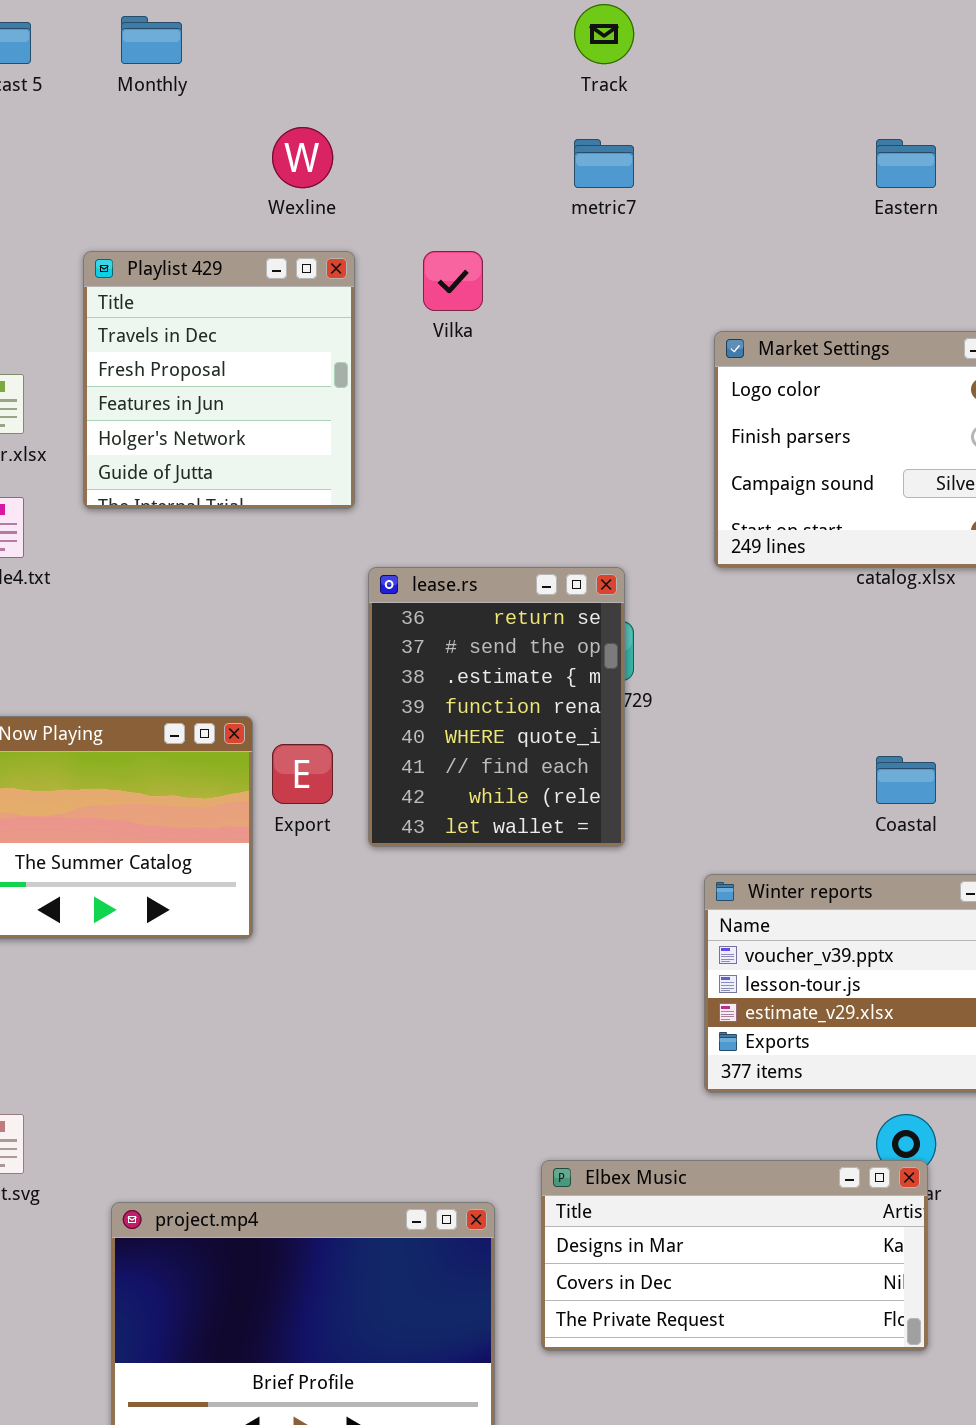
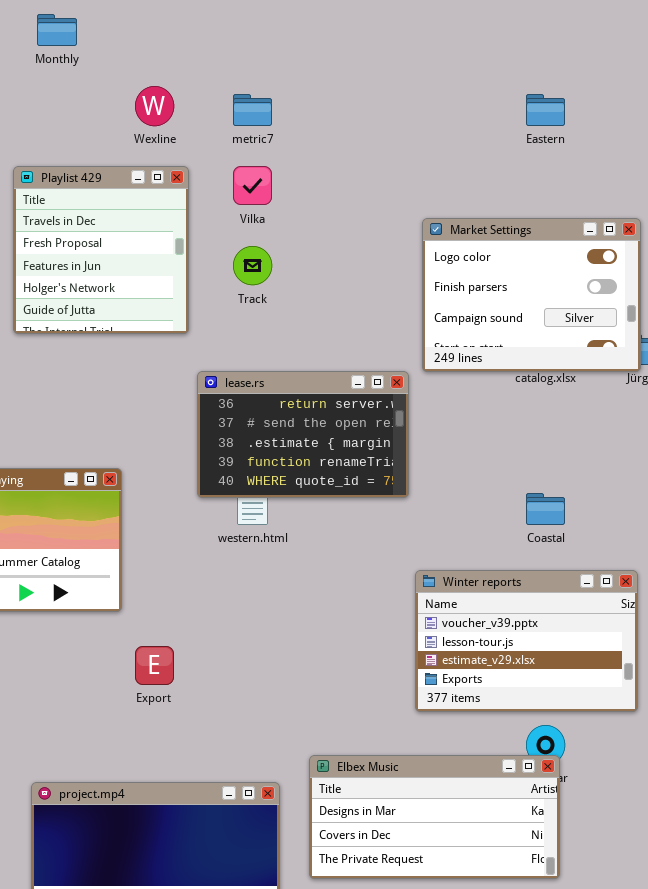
Track: [574,4,634,64] -> [233,246,272,285], moved
metric7: [574,139,634,188] -> [233,94,272,126], moved
lease.rs: [368,567,625,847] -> [197,371,409,498], resized
Export: [272,744,333,804] -> [135,646,174,685], moved

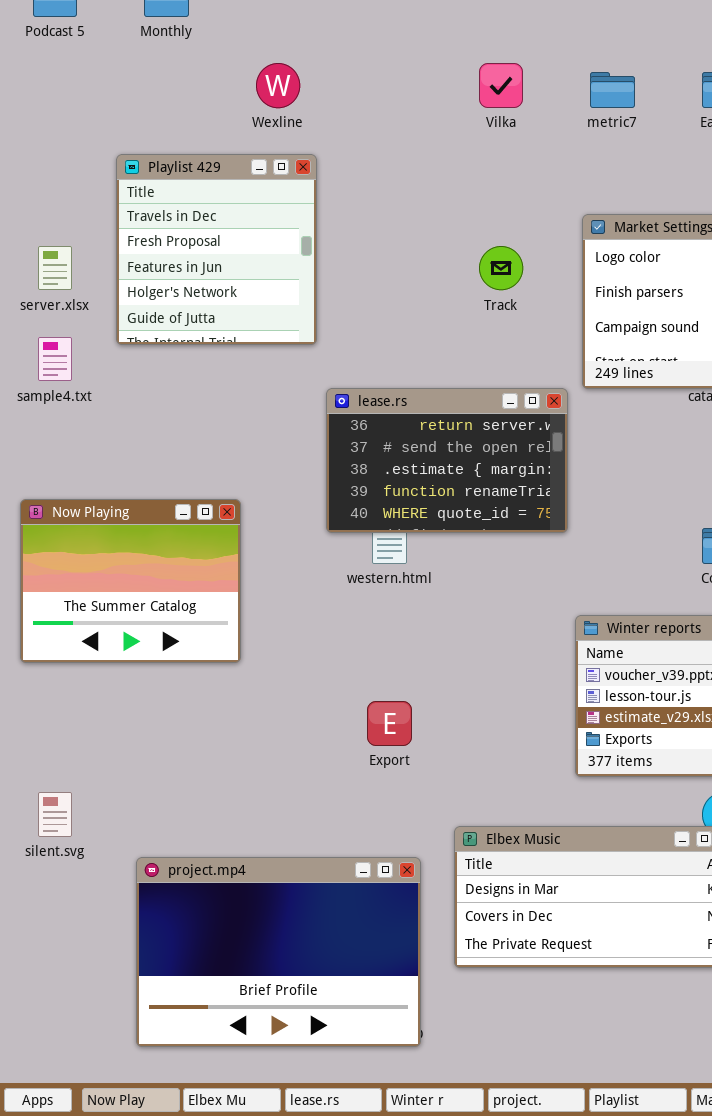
metric7: [233,94,272,126] -> [590,72,635,108], moved
Vilka: [233,166,272,205] -> [479,63,523,108], moved
Track: [233,246,272,285] -> [479,246,523,290], moved
Export: [135,646,174,685] -> [367,701,412,746], moved

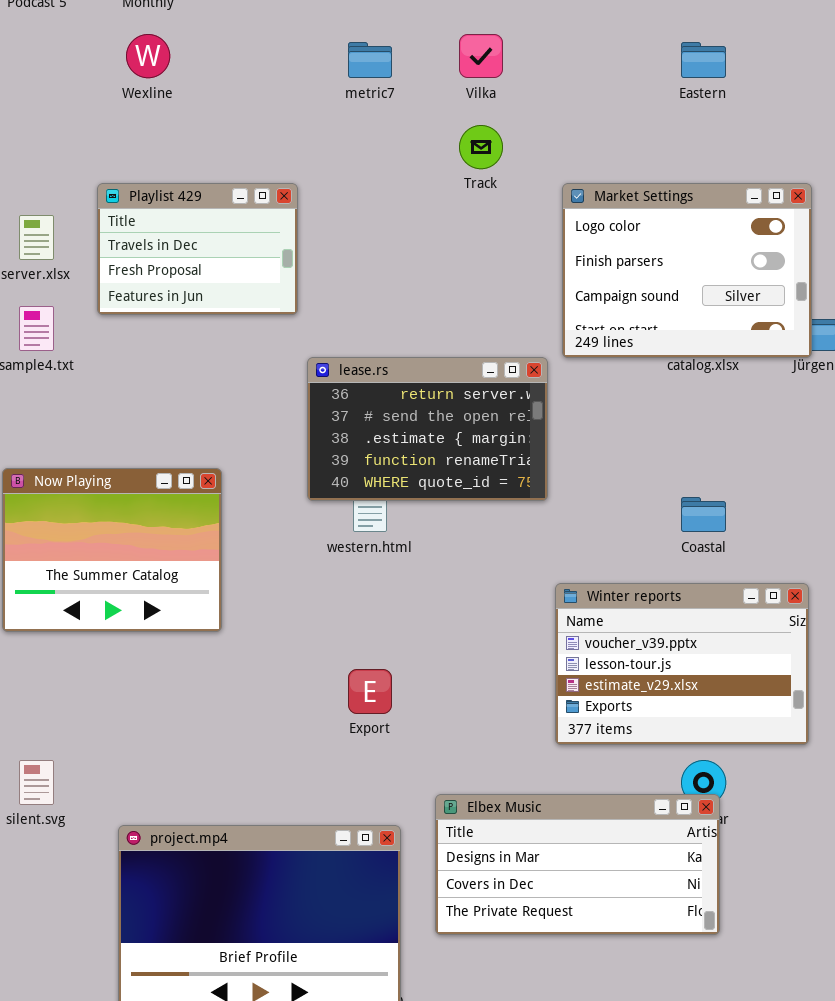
Wexline: [256,63,300,108] -> [126,34,170,78], moved
metric7: [590,72,635,108] -> [348,42,392,78], moved
Playlist 429: [116,154,317,345] -> [97,183,298,315], resized
Track: [479,246,523,290] -> [459,125,503,169], moved

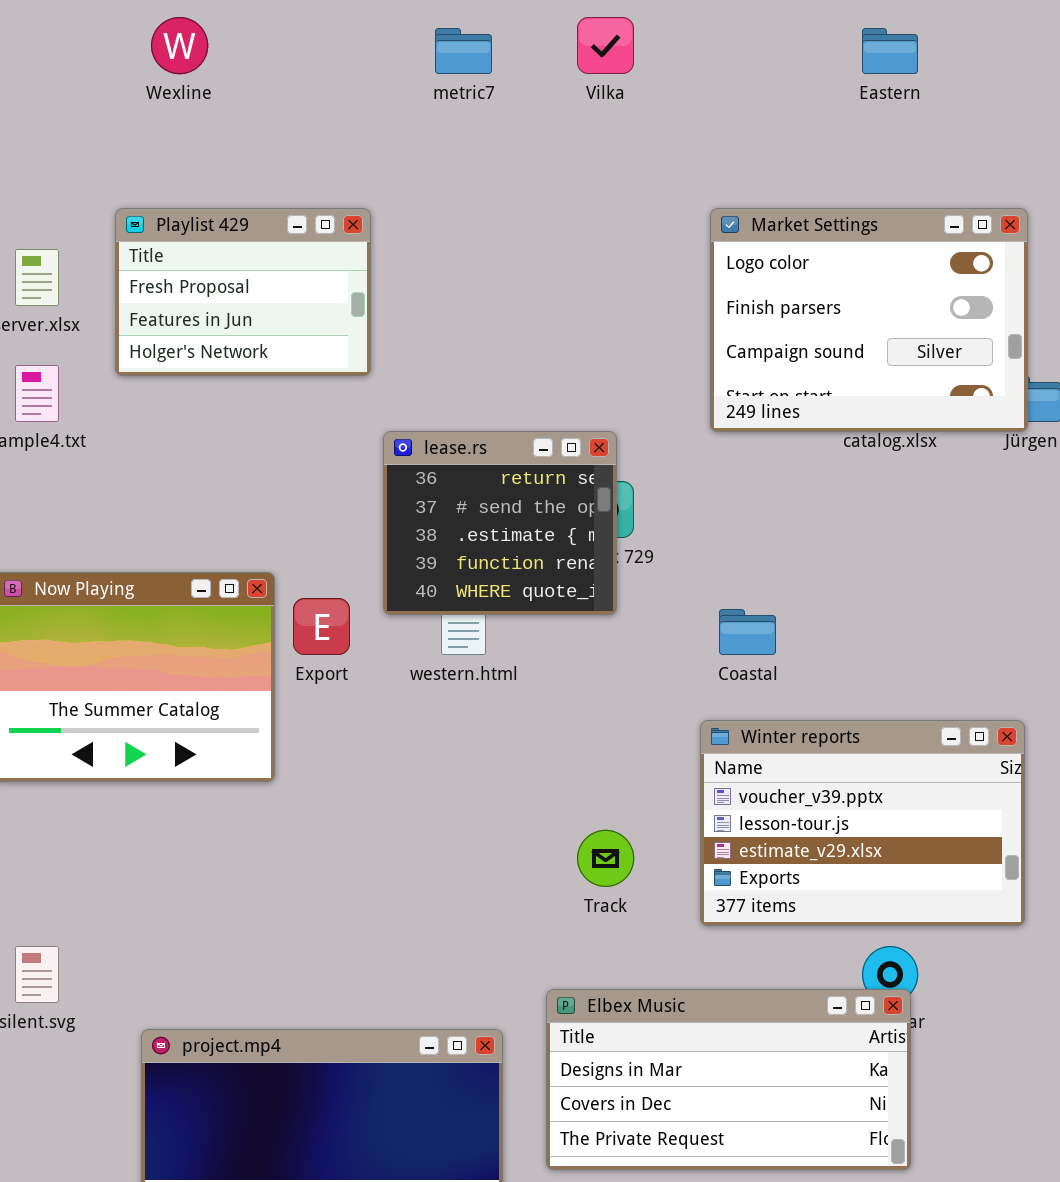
Track: [459,125,503,169] -> [577,830,634,887], moved
Playlist 429: [97,183,298,315] -> [115,208,371,376], scrolled down 1 row
lease.rs: [307,357,548,501] -> [383,431,617,615], resized
Coastal: [681,497,726,532] -> [719,609,776,655], moved
Export: [348,669,392,714] -> [293,598,350,655], moved

